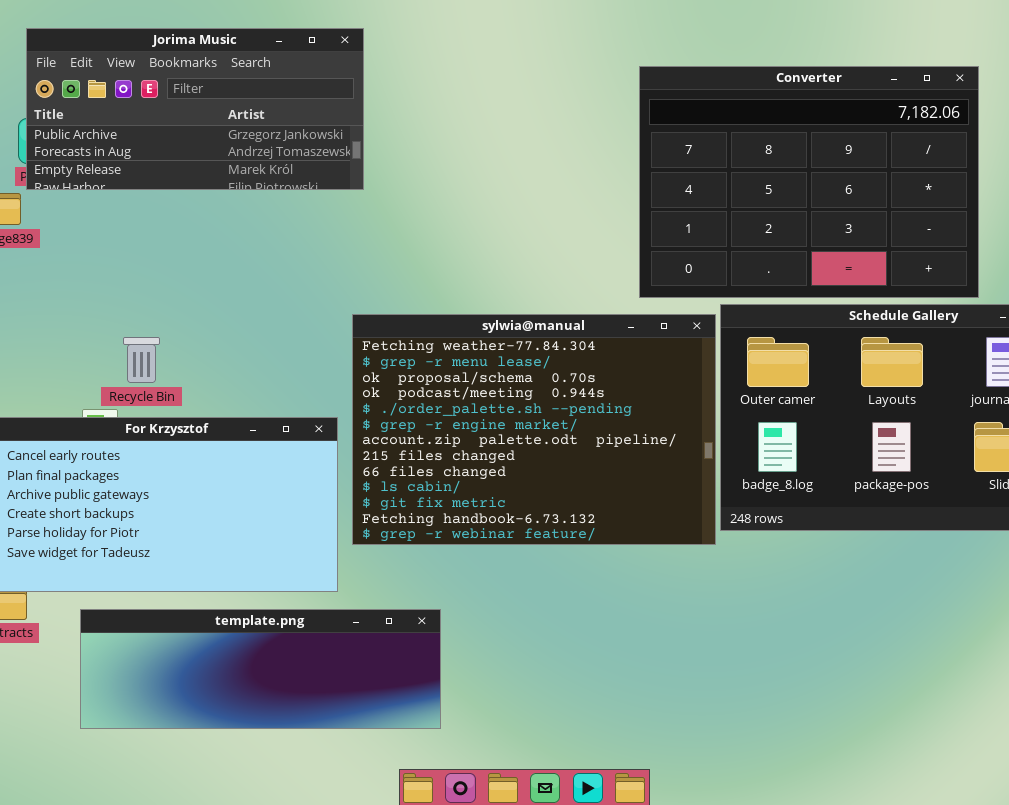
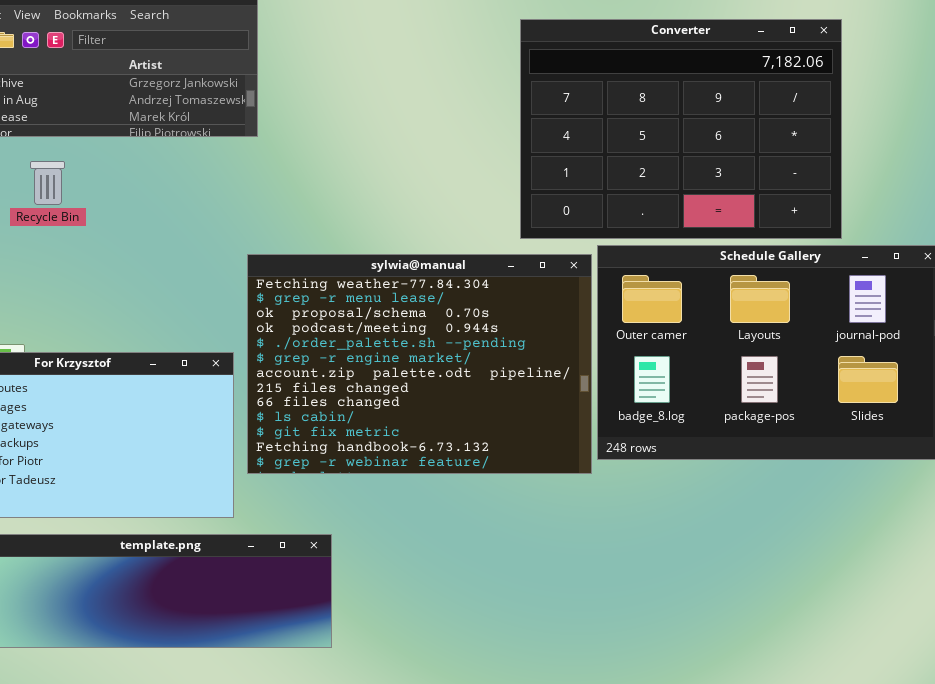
Recycle Bin: [123,337,160,383] -> [30,161,65,205], moved

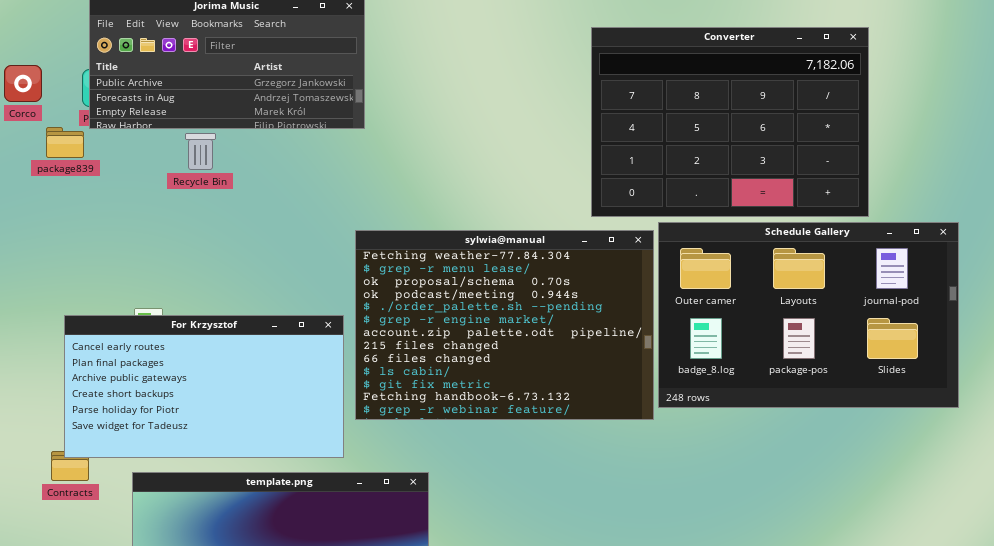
Recycle Bin: [30,161,65,205] -> [185,133,216,170], moved

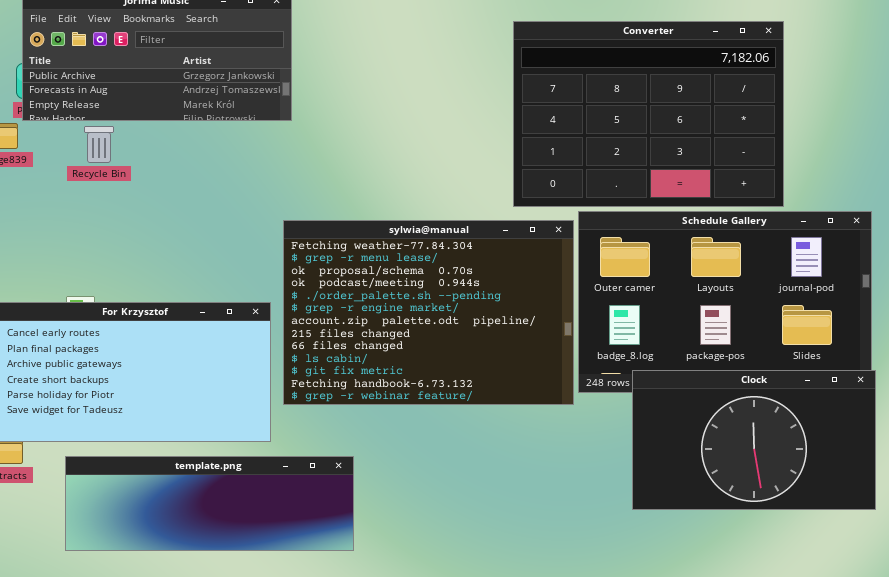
Recycle Bin: [185,133,216,170] -> [84,126,114,163], moved
Clock: none -> [632,370,876,510], opened

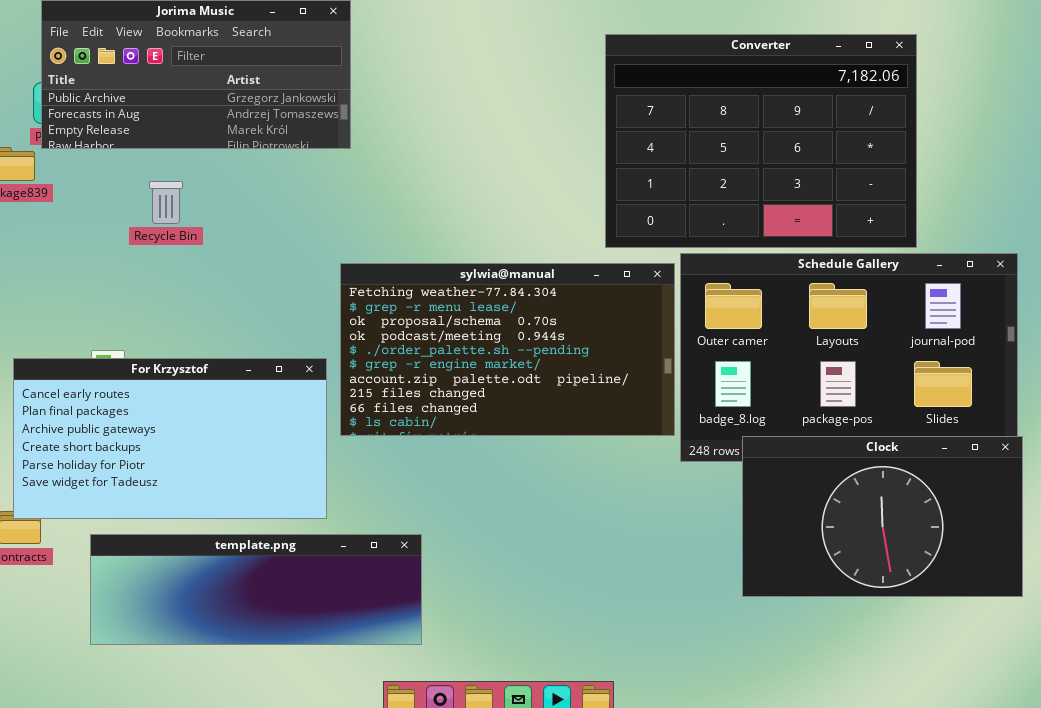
Recycle Bin: [84,126,114,163] -> [149,181,183,224], moved
sylwia@manual: [283,220,574,405] -> [340,263,675,436], resized

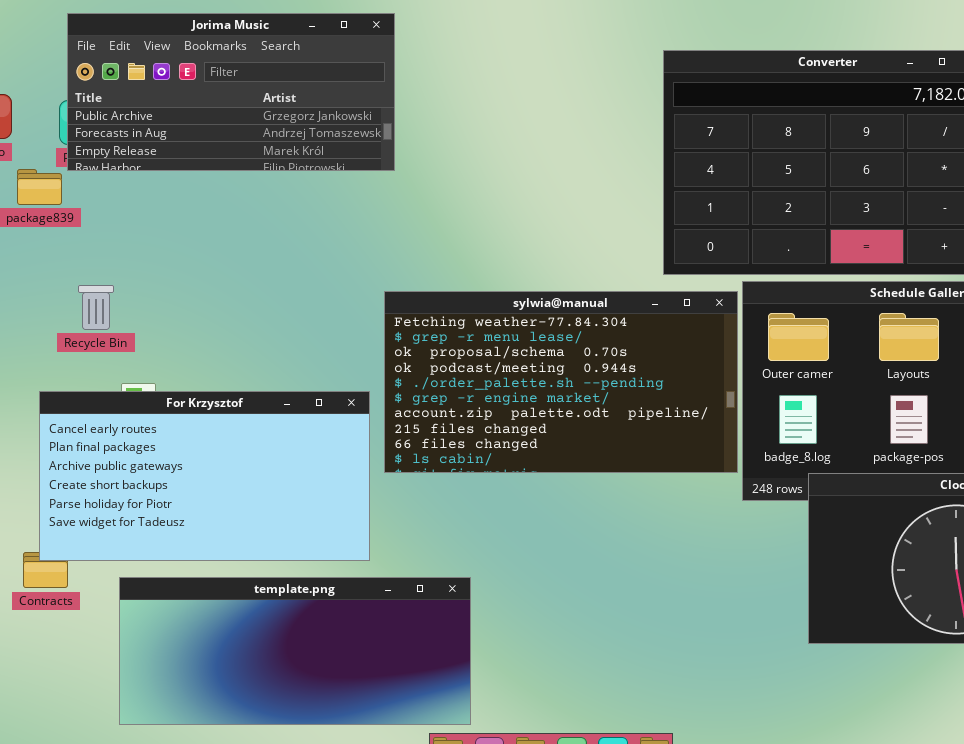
Recycle Bin: [149,181,183,224] -> [78,285,114,330], moved
template.png: [90,534,422,645] -> [119,577,471,725], resized

